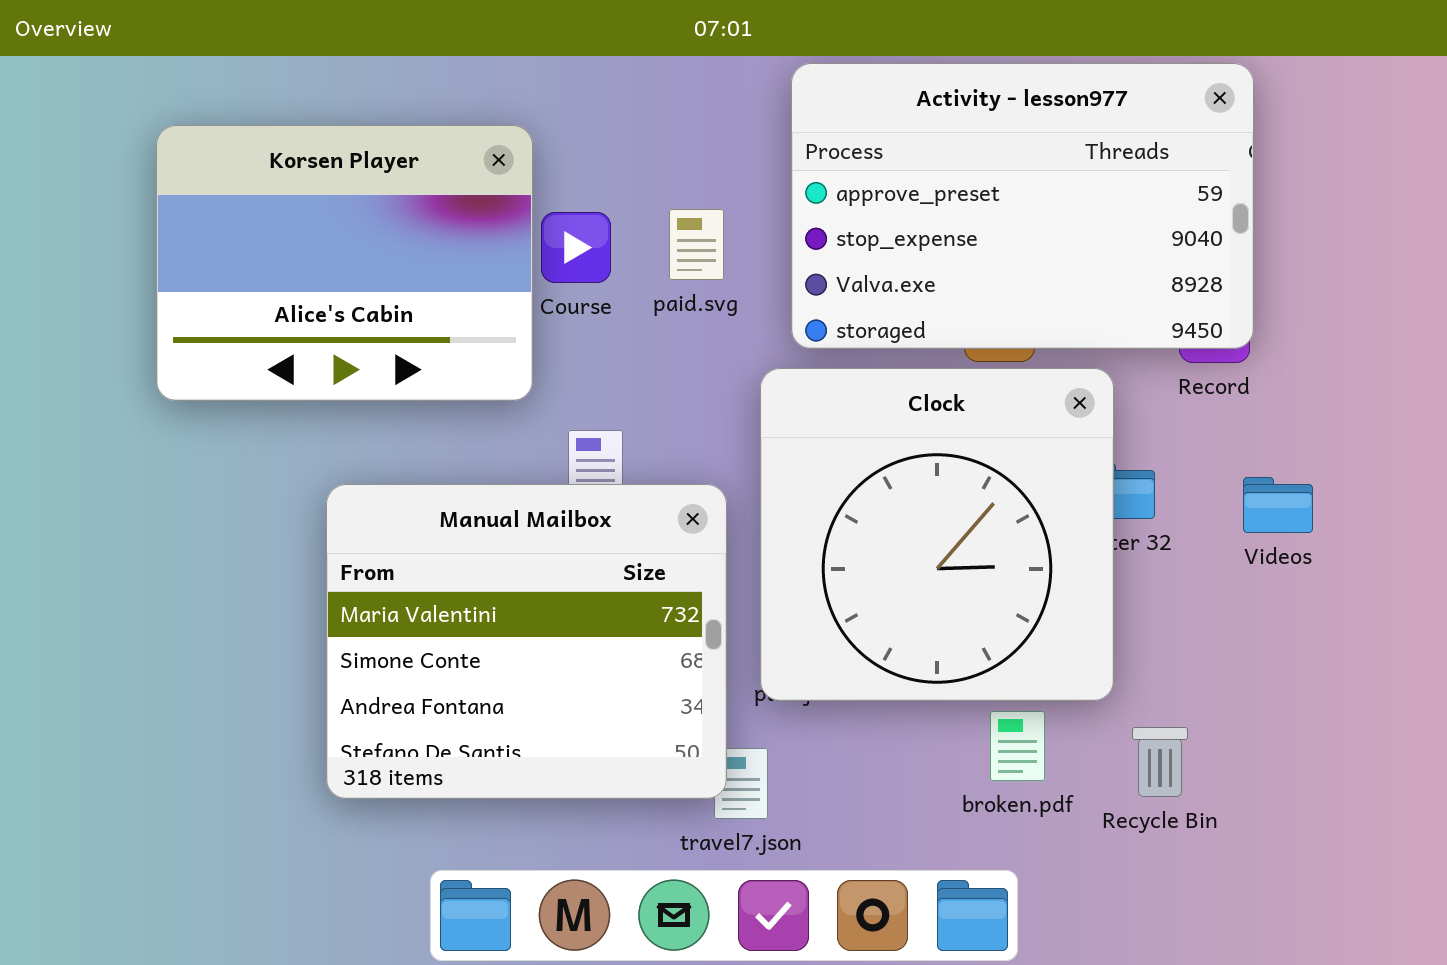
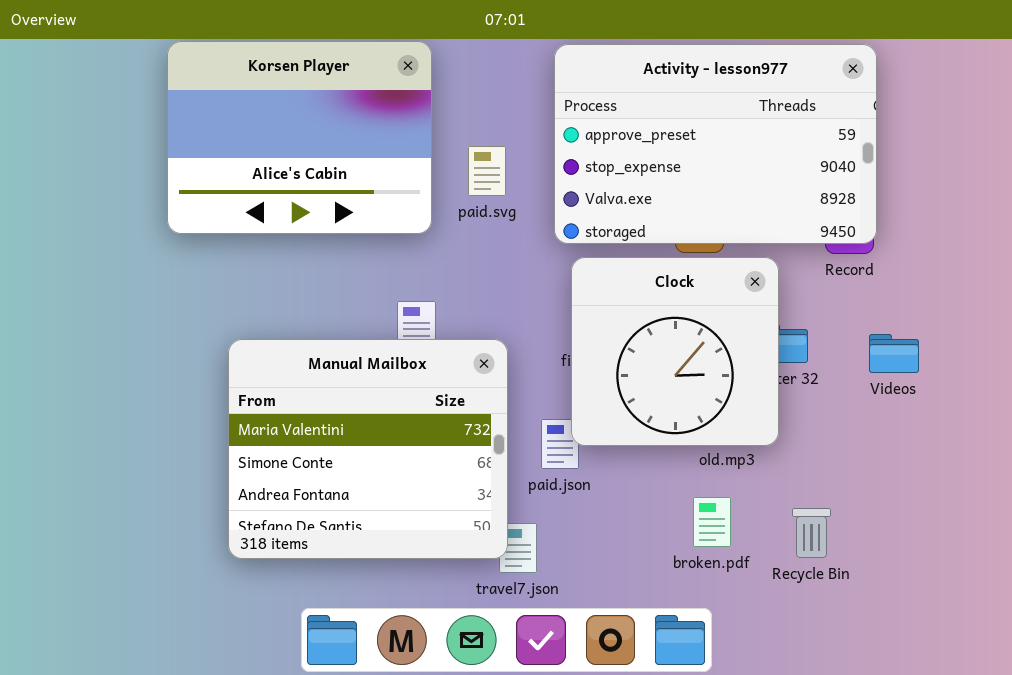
Korsen Player: [156,125,533,401] -> [167,41,432,234], moved
Clock: [760,368,1114,701] -> [571,257,779,446], resized

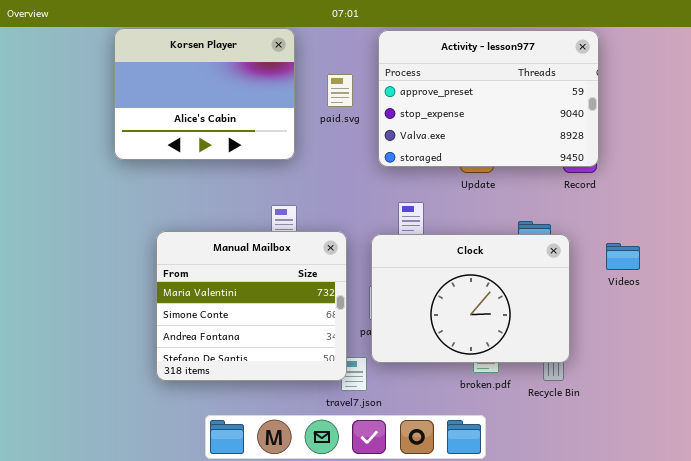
paid.svg: [468,146,506,196] -> [327,74,353,107], moved
Clock: [571,257,779,446] -> [371,234,570,363], moved, resized
Videos: [869,334,919,373] -> [606,243,640,270], moved

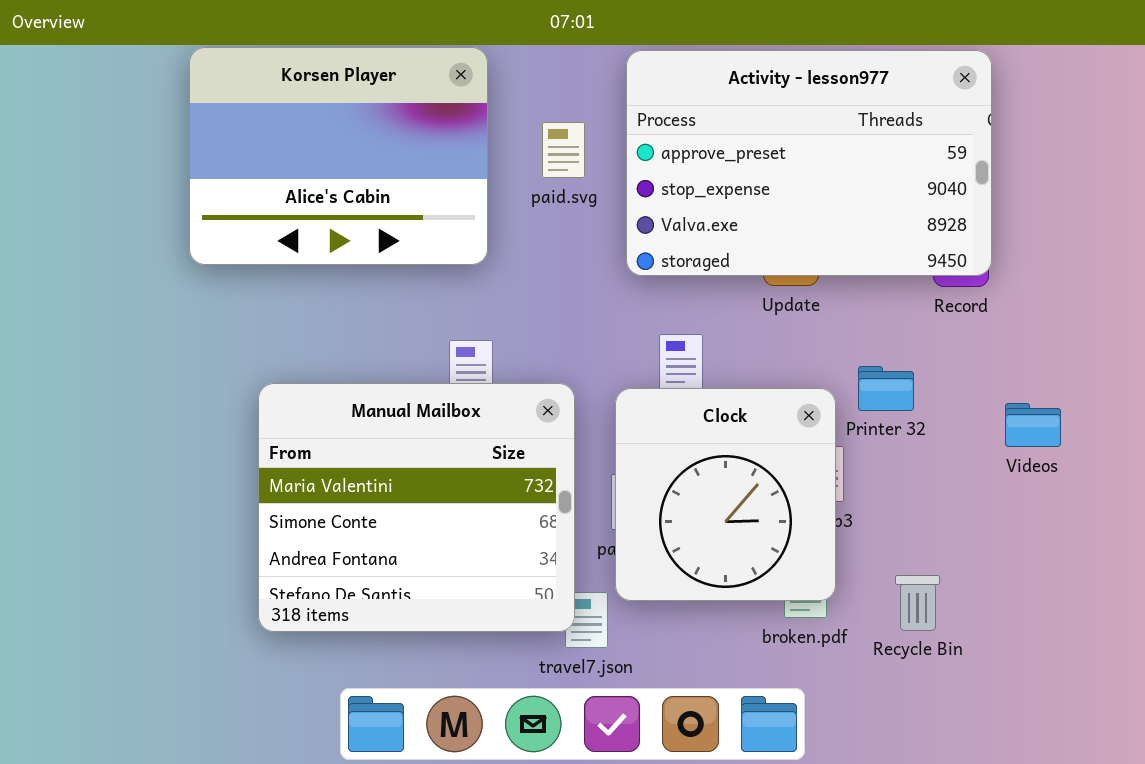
Clock: [371,234,570,363] -> [615,388,836,601], resized

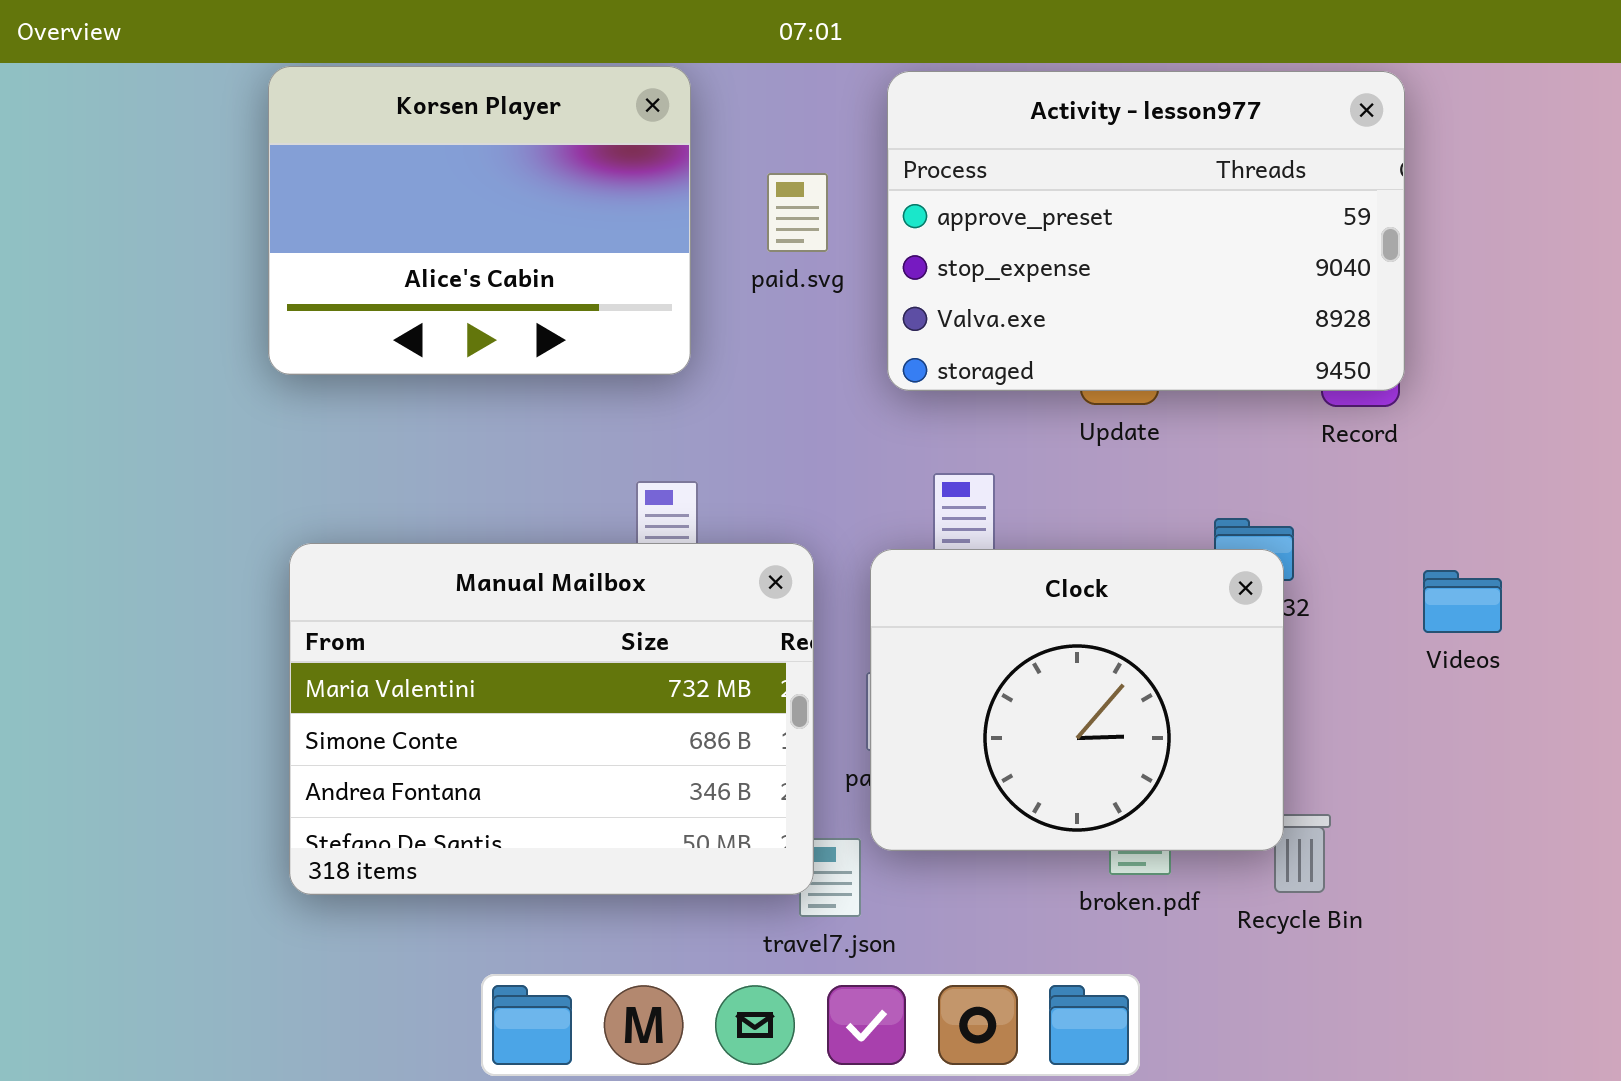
Manual Mailbox: [258,383,575,632] -> [289,543,814,895], resized
Clock: [615,388,836,601] -> [870,549,1284,851], resized

